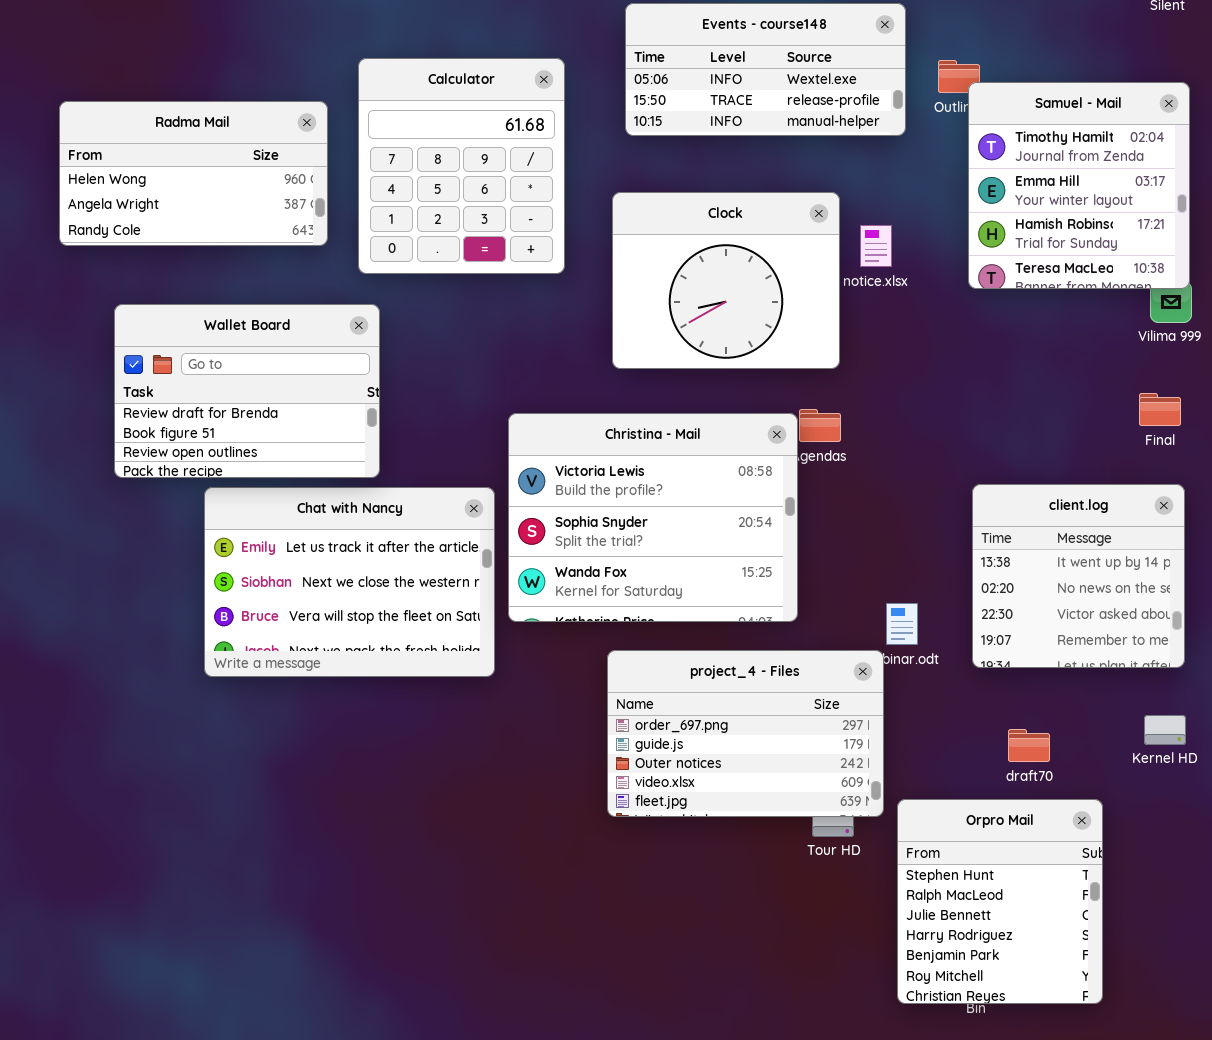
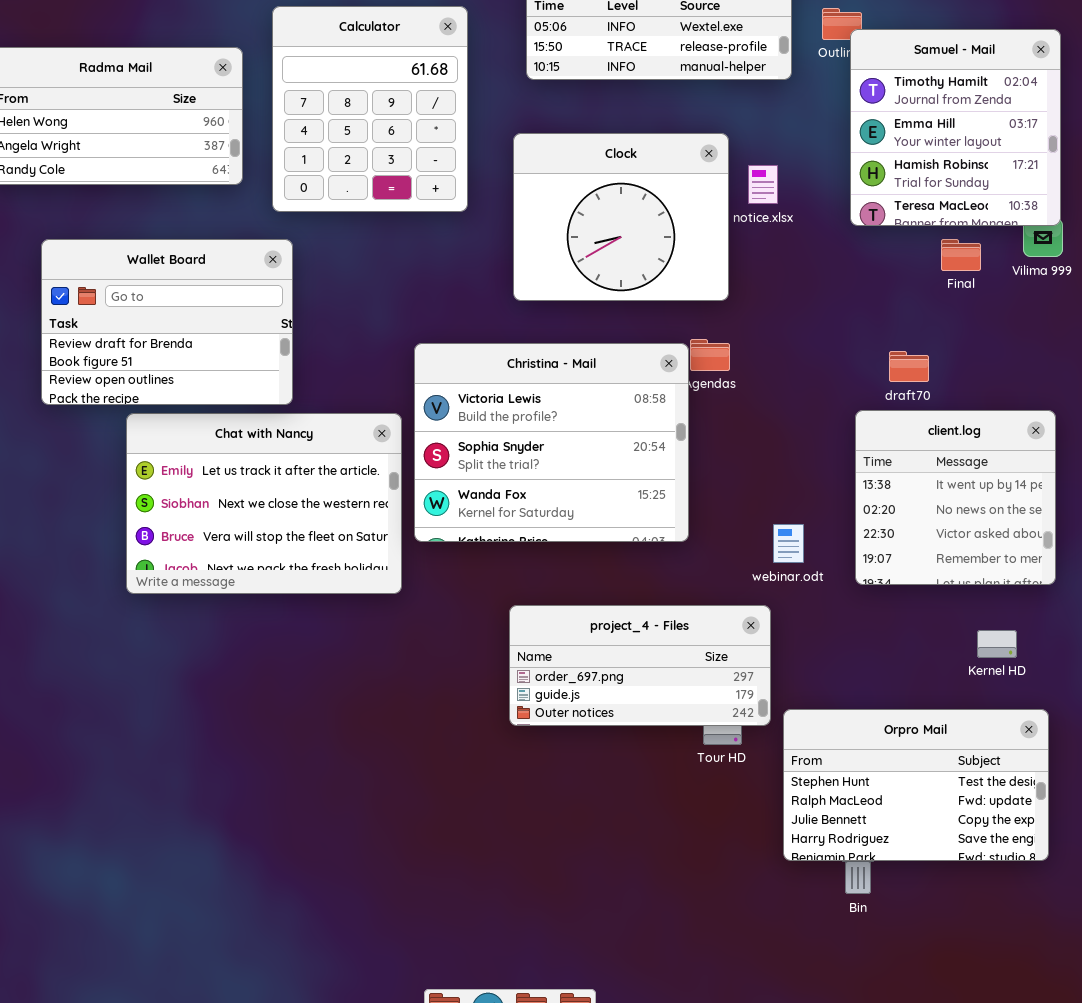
Final: [1139,393,1181,426] -> [941,239,981,271], moved
project_4 - Files: [607,650,884,817] -> [509,605,771,726], resized
Kernel HD: [1144,715,1186,745] -> [977,630,1017,658], moved
draft70: [1008,729,1050,762] -> [889,351,929,382], moved
Orpro Mail: [897,799,1103,1004] -> [783,709,1049,861], resized

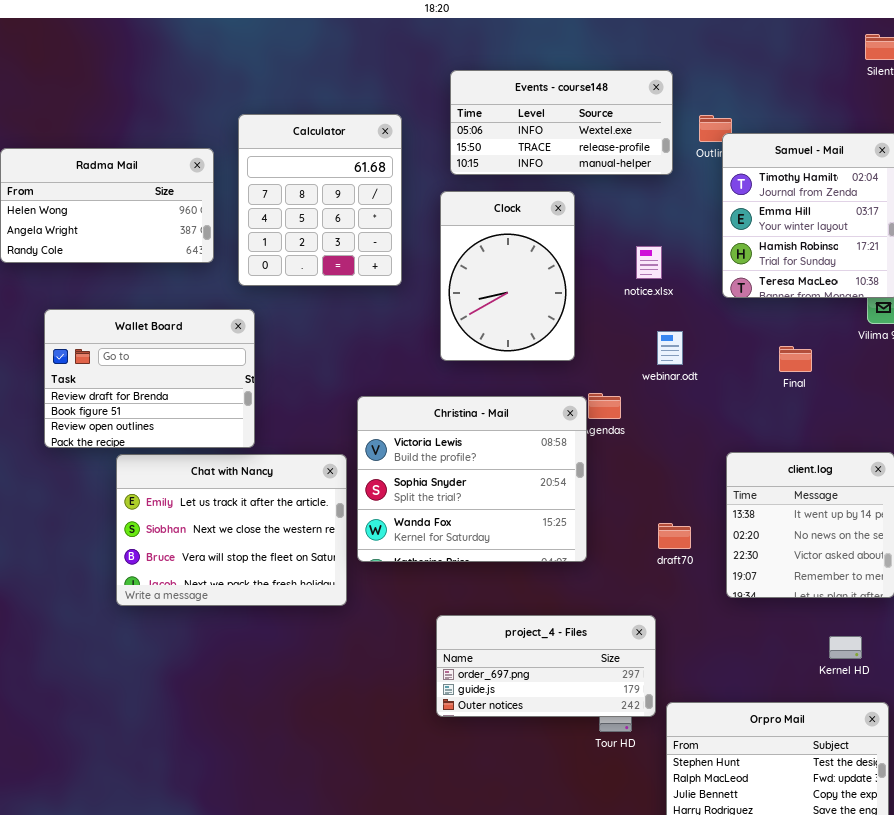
Clock: [513,133,729,301] -> [440,191,575,361], resized
Final: [941,239,981,271] -> [779,346,812,372], moved
draft70: [889,351,929,382] -> [658,523,691,549], moved
webinar.odt: [773,524,804,563] -> [657,331,683,365], moved

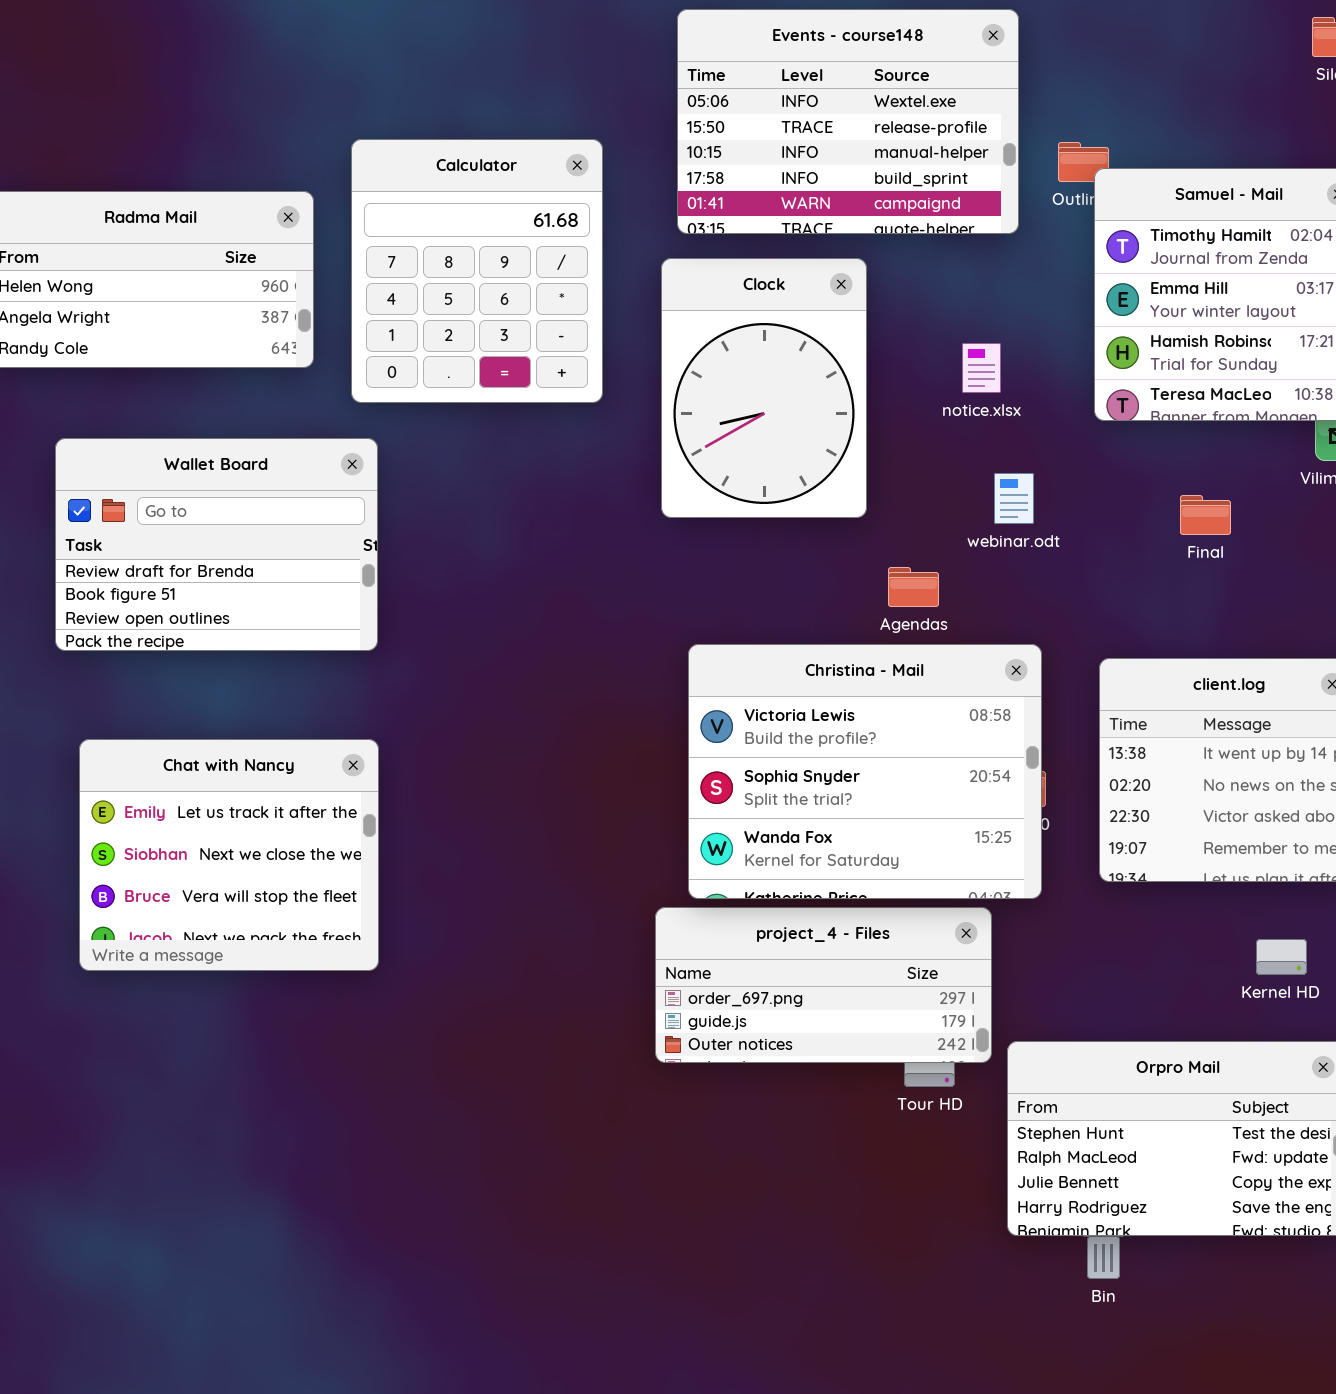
Events - course148: [450,70,673,175] -> [677,9,1019,234], resized
Christina - Mail: [357,396,587,562] -> [688,644,1042,899], moved
Chat with Nancy: [116,454,347,606] -> [79,739,379,971], moved, resized

